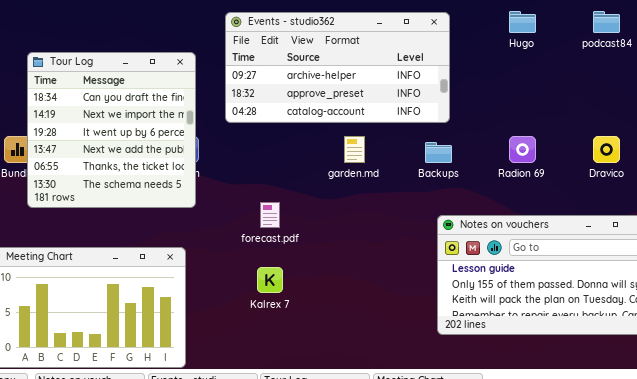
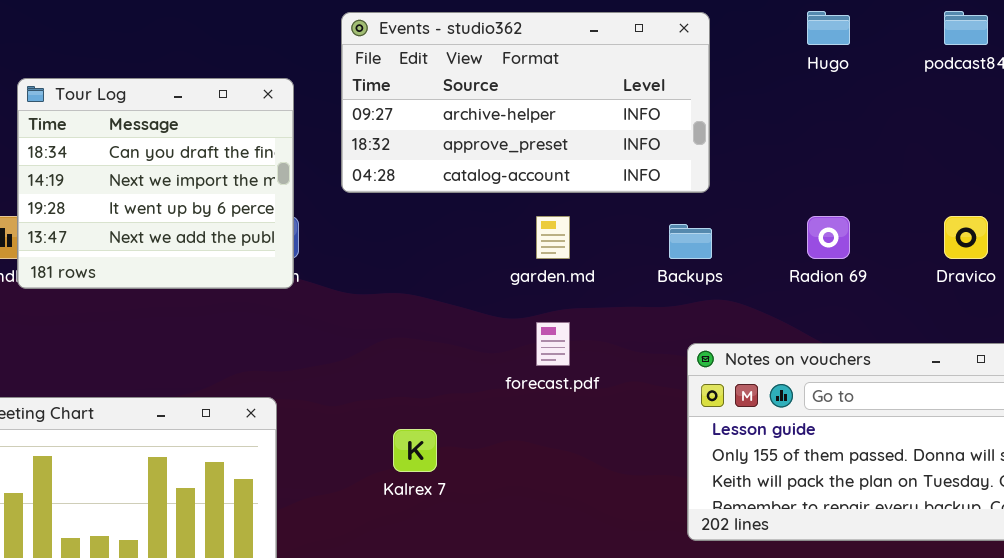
Tour Log: [27,52,196,208] -> [17,78,294,289], resized
forecast.pdf: [260,202,280,228] -> [536,322,570,366], moved

